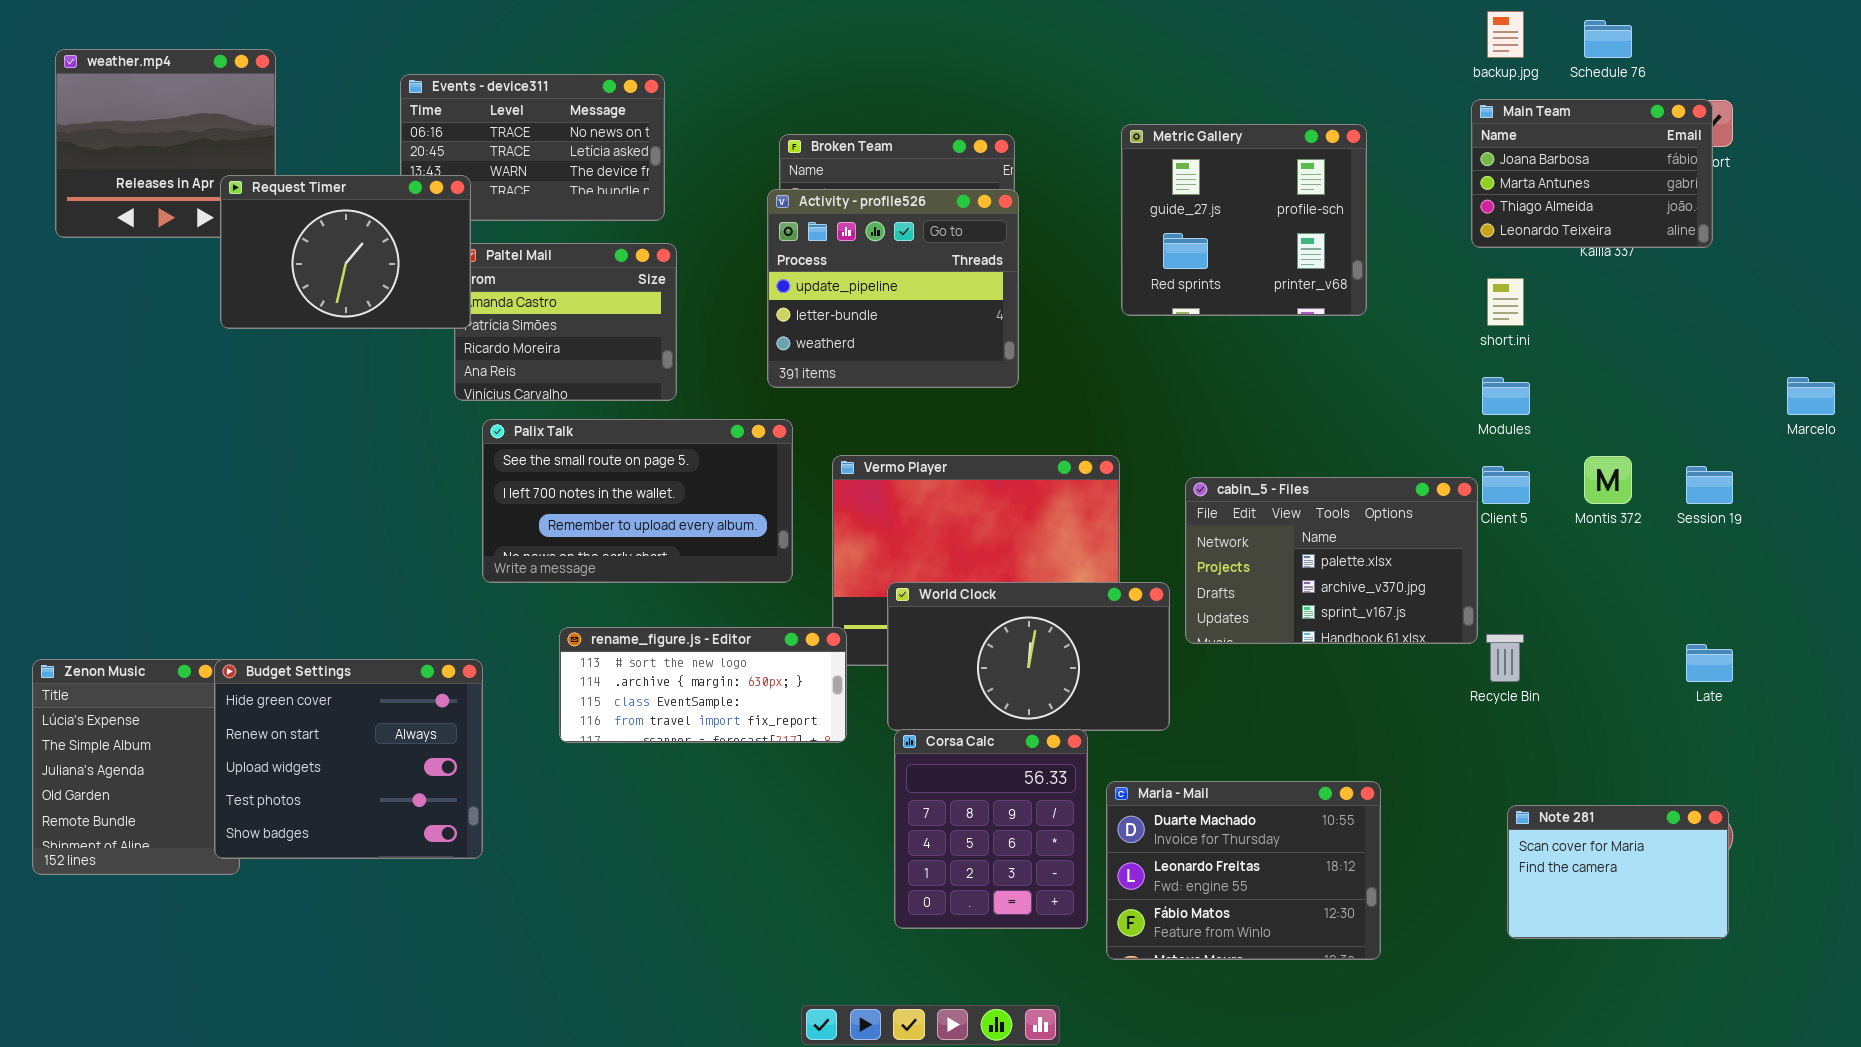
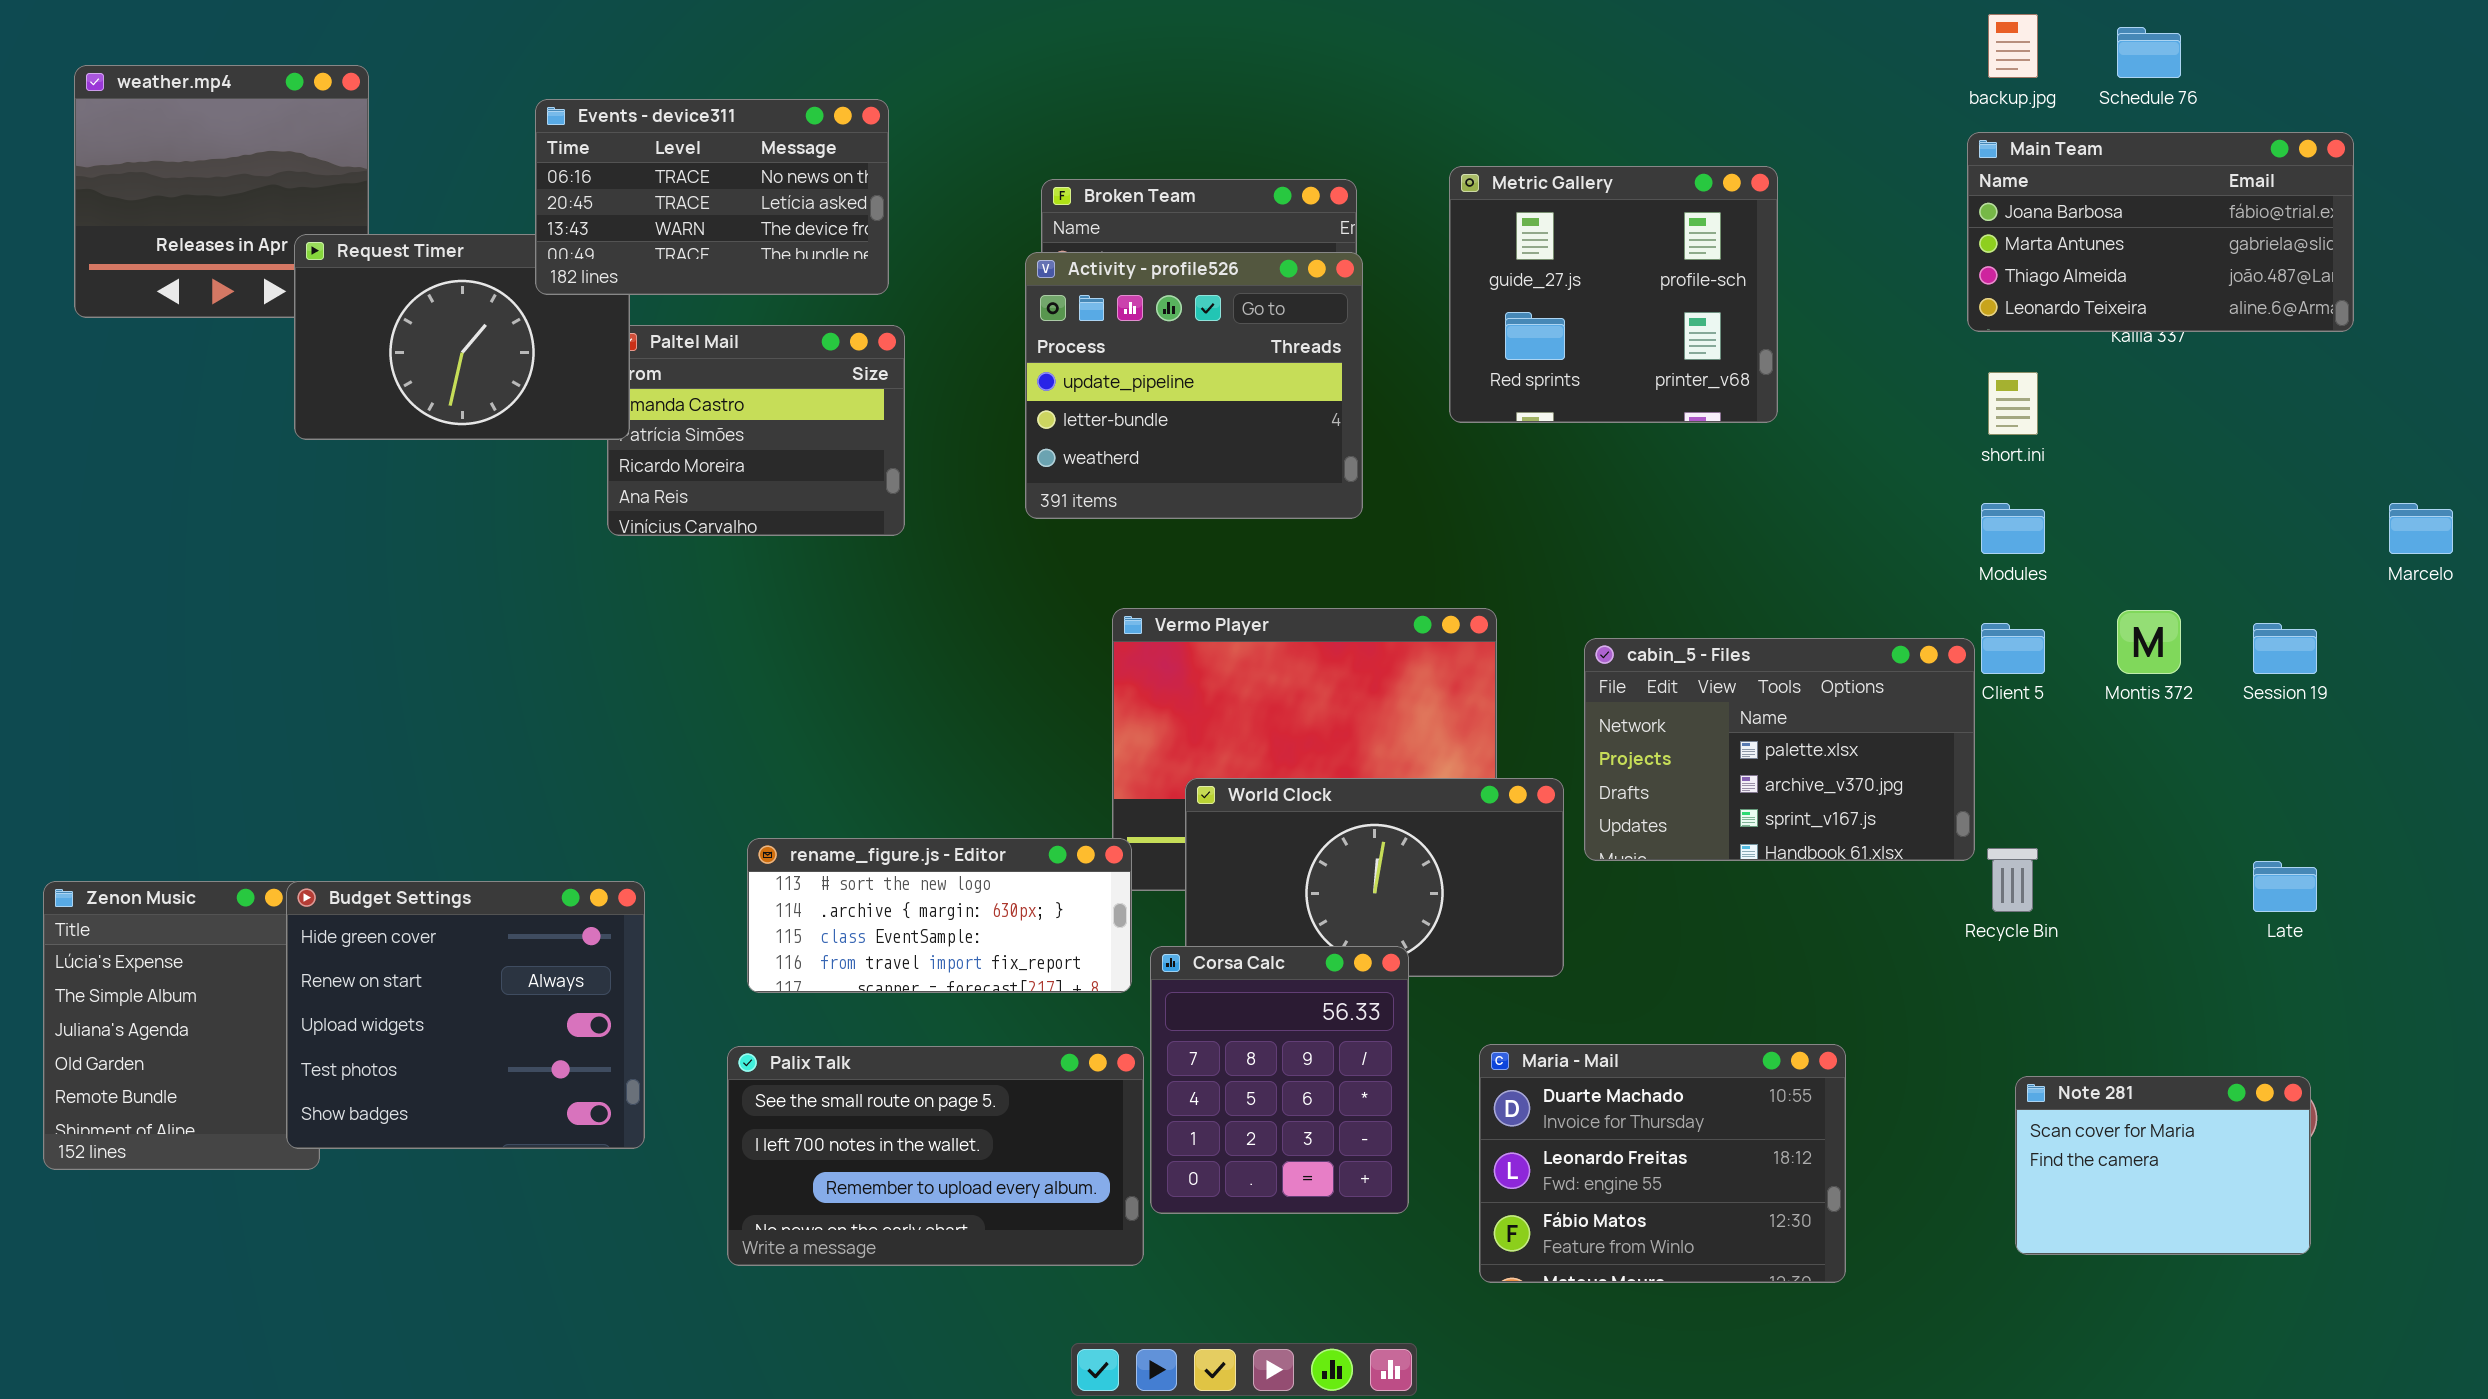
Events - device311: [400,74,665,221] -> [535,99,889,295], raised
Main Team: [1471,99,1713,248] -> [1967,132,2354,332], resized
Metric Gallery: [1121,124,1367,316] -> [1449,166,1778,423], moved
Palix Talk: [482,419,793,583] -> [727,1046,1144,1266], moved
Corsa Calc: [894,729,1088,929] -> [1150,946,1409,1214], moved

